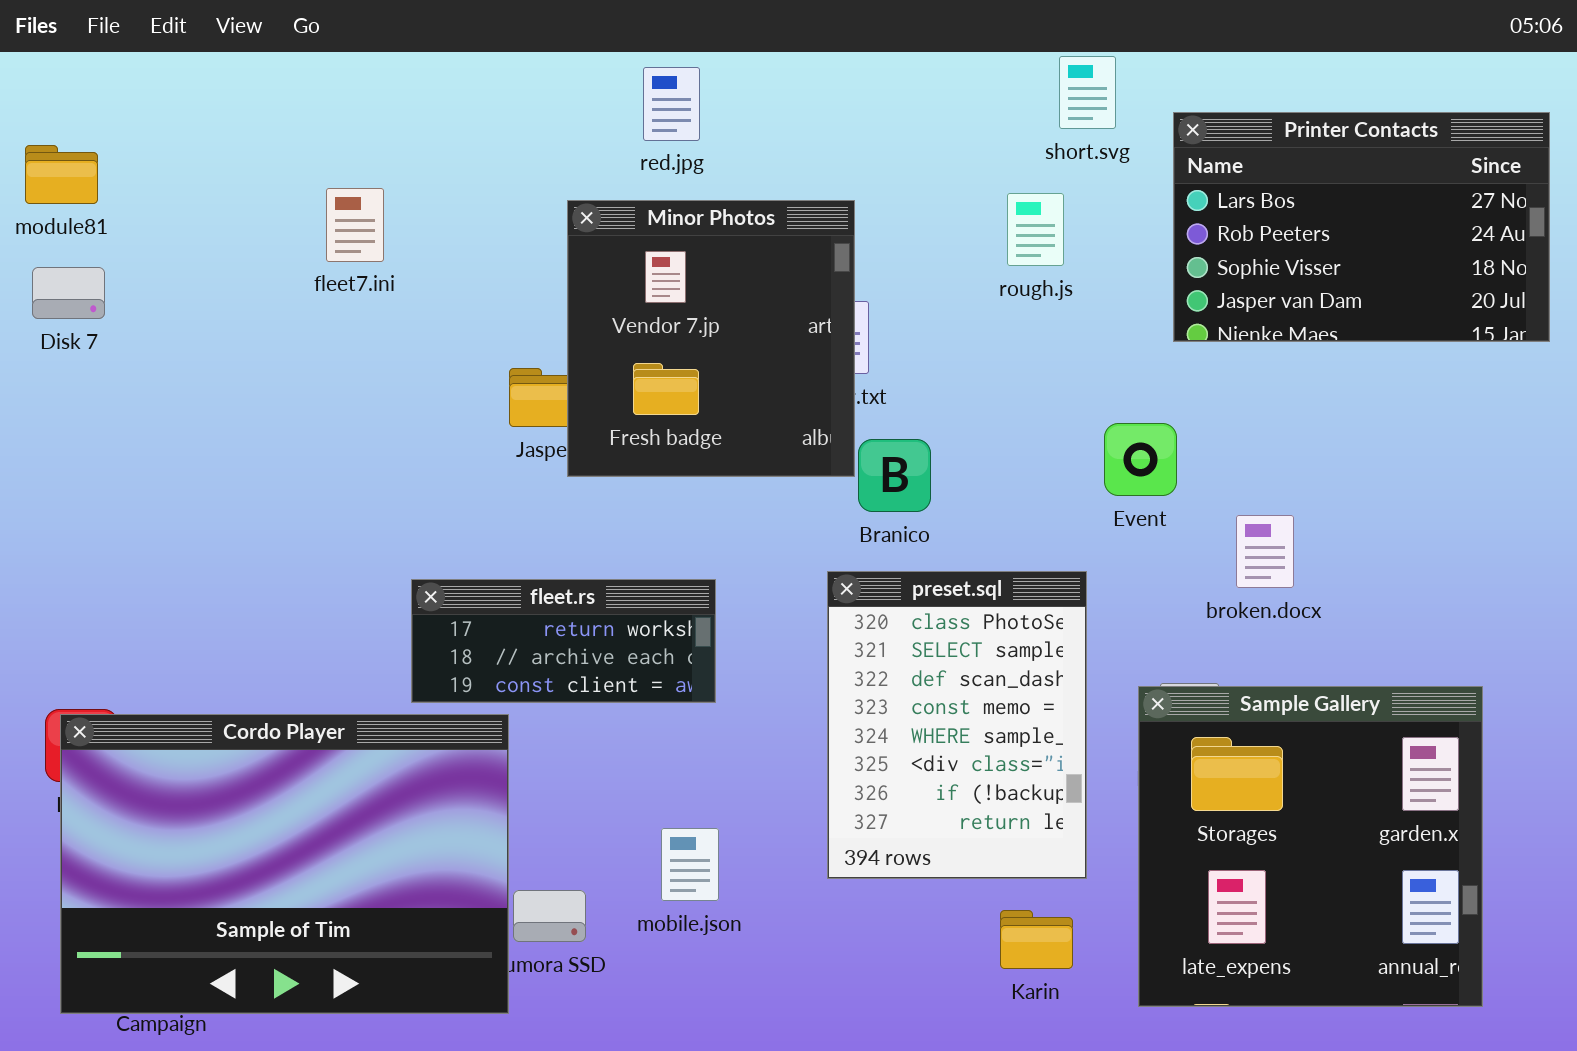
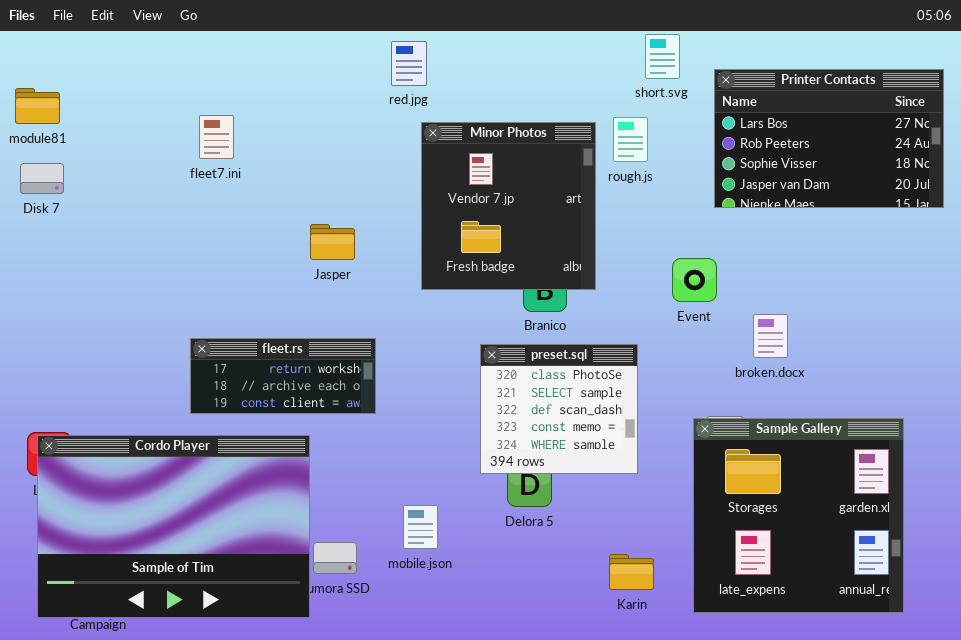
Minor Photos: [567,200,855,477] -> [421,122,596,290], moved
preset.sql: [827,571,1087,879] -> [480,344,638,474], moved, resized
fleet.rs: [411,579,716,703] -> [190,338,376,414], moved

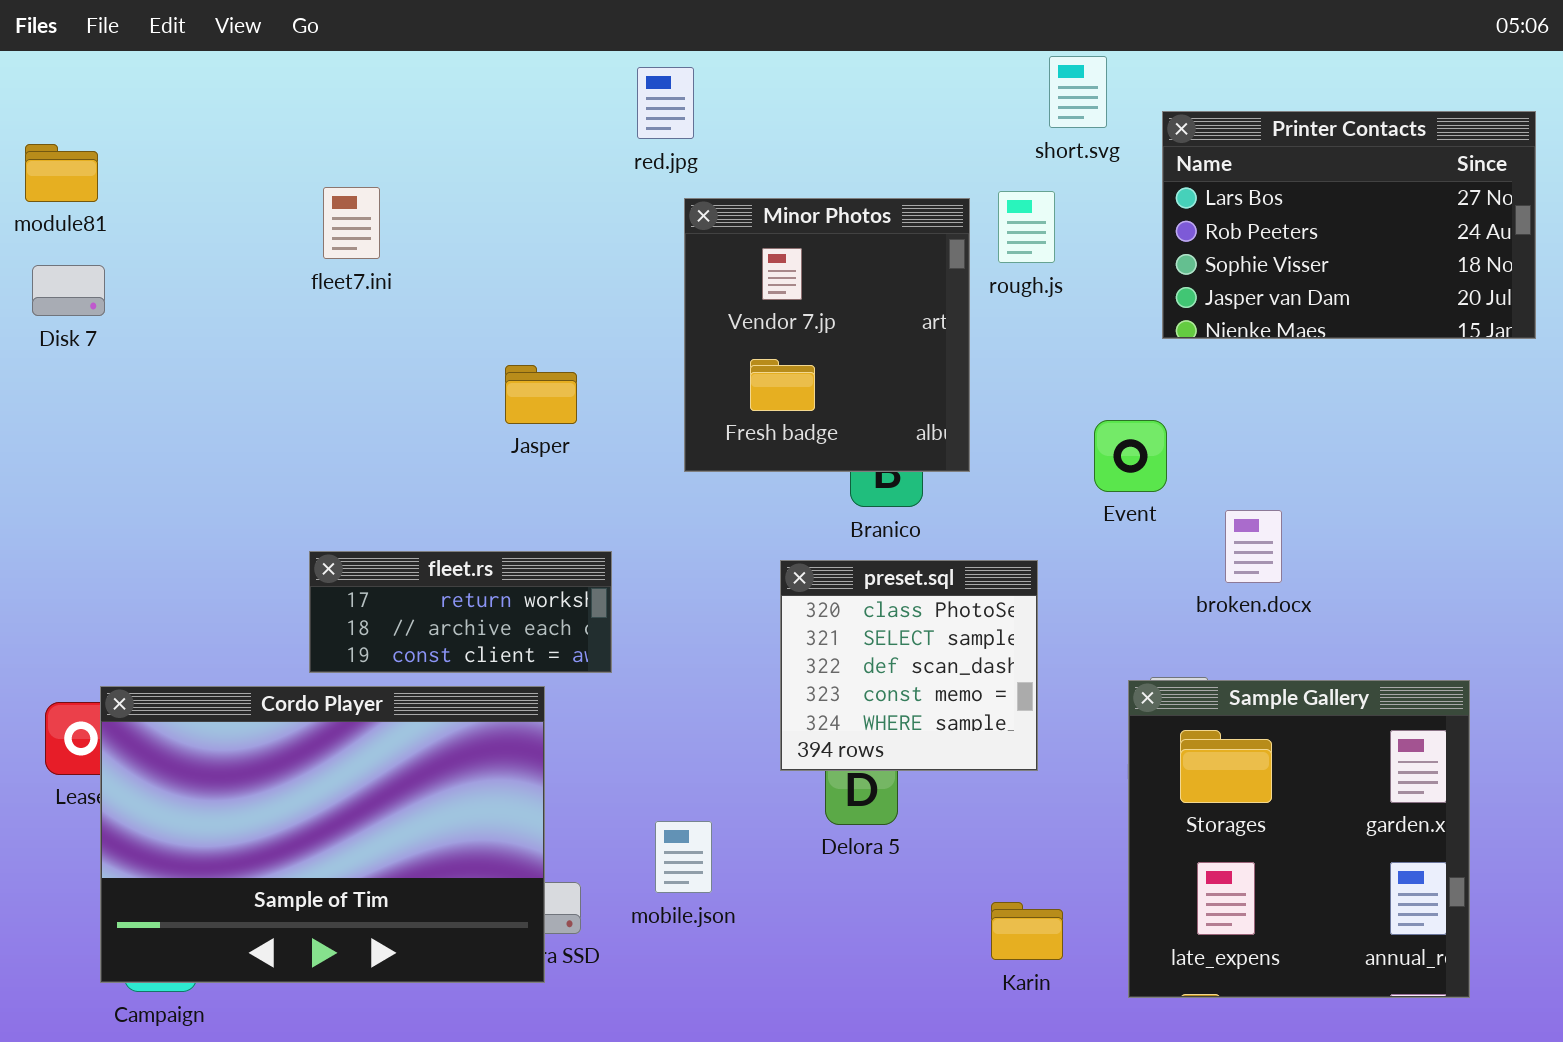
Cordo Player: [37,435,310,618] -> [100,686,545,983], moved

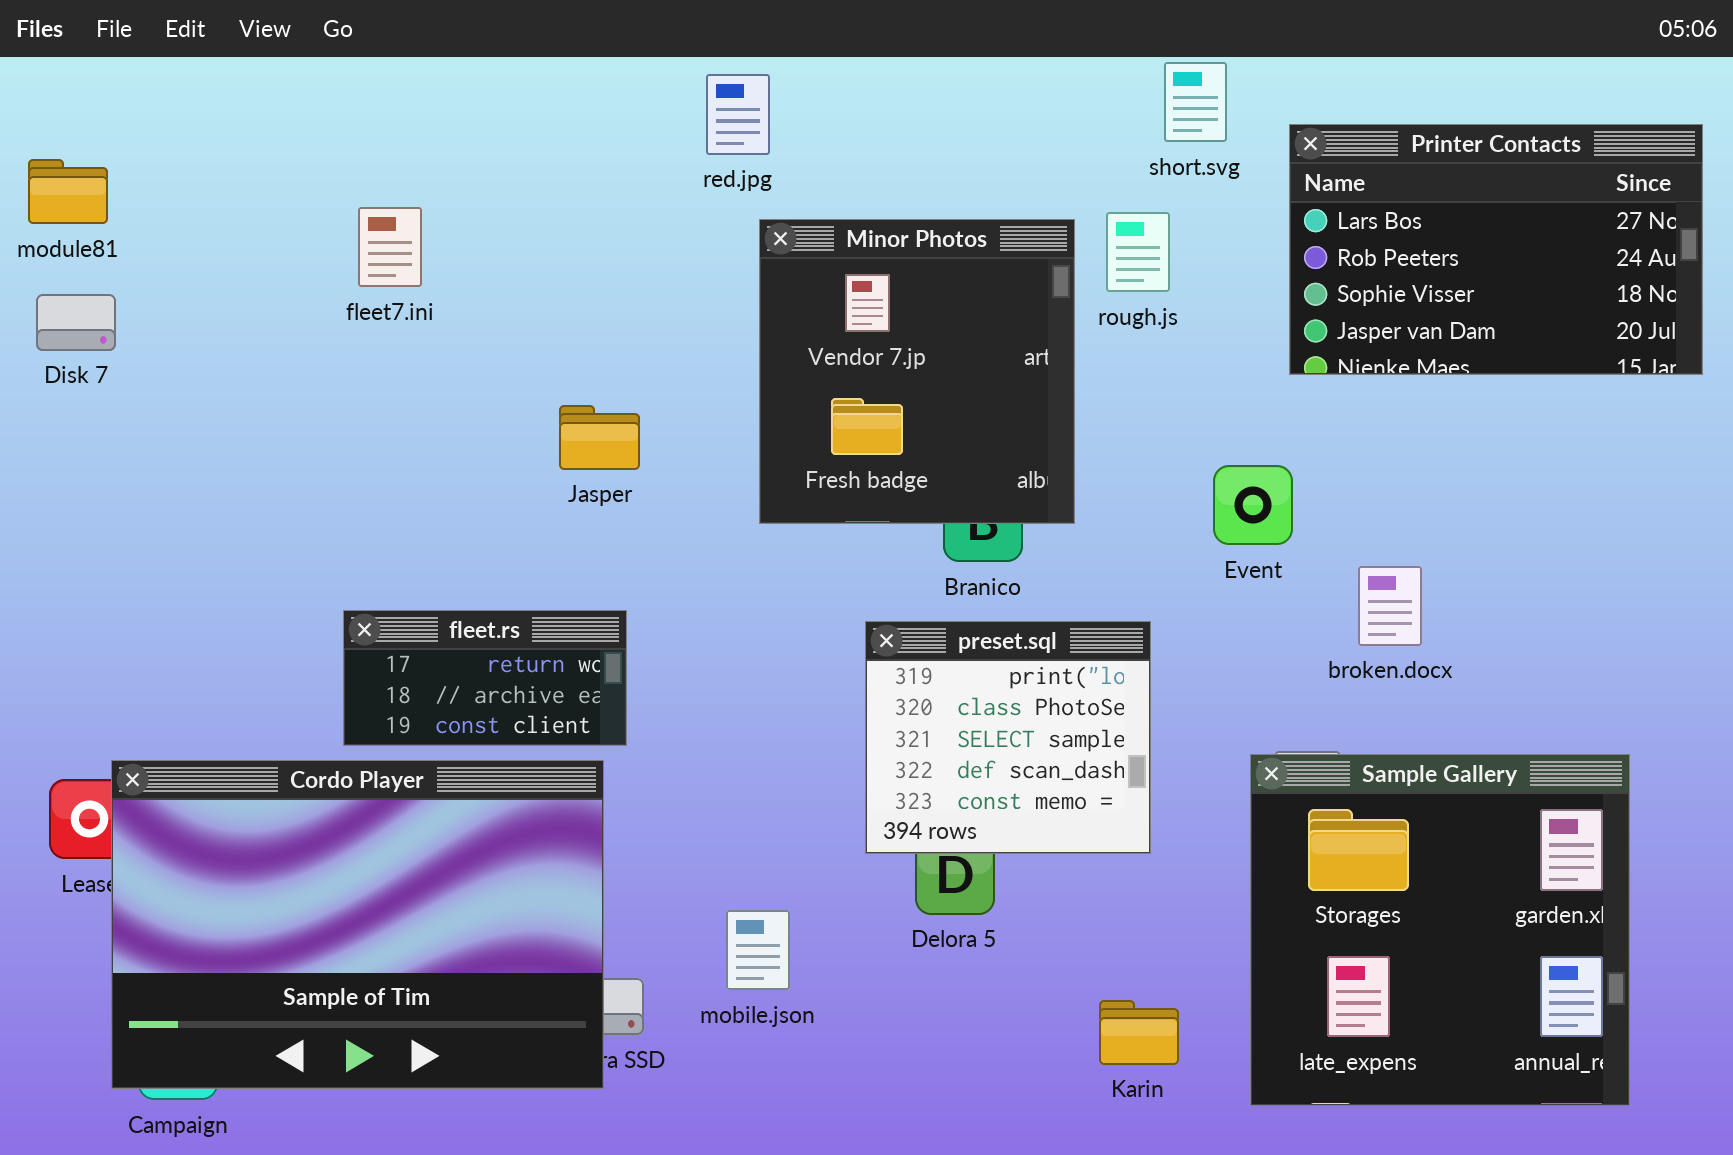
fleet.rs: [309,551,612,673] -> [343,610,627,746], resized
preset.sql: [780,560,1038,771] -> [865,621,1151,854], scrolled up 1 row

